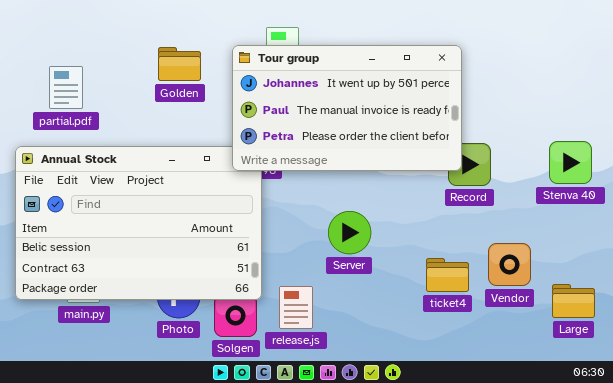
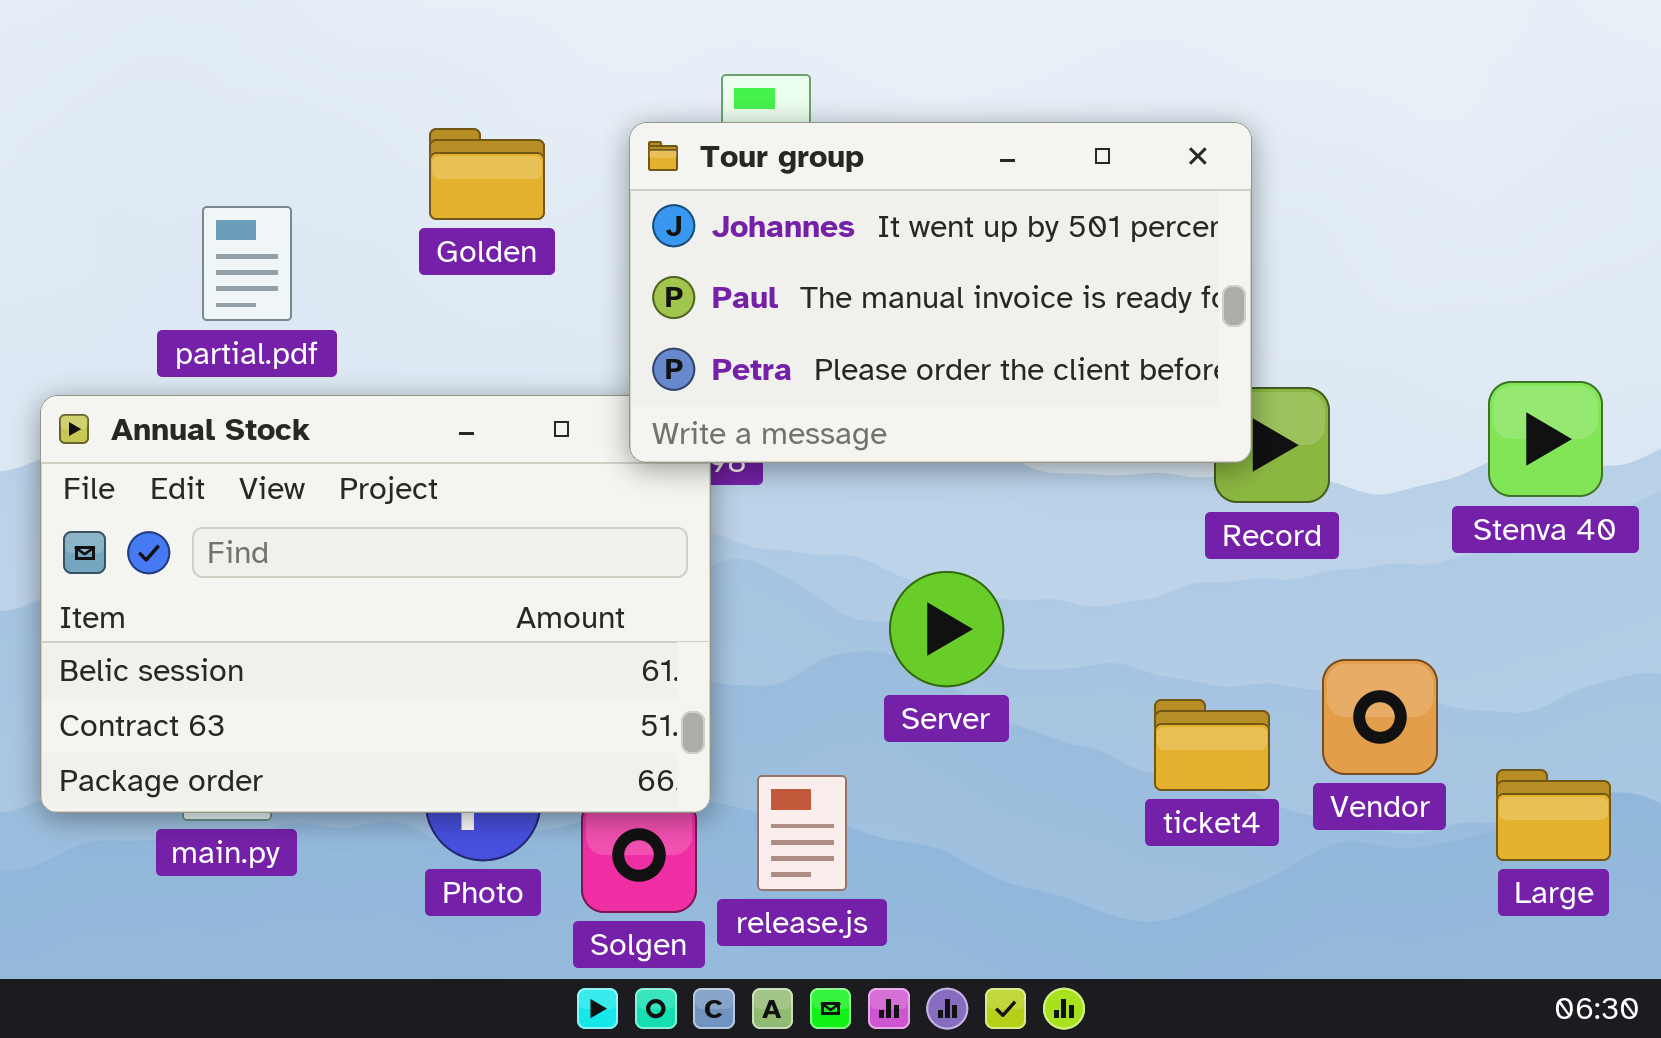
partial.pdf: [49,66,83,109] -> [202,206,292,321], moved

